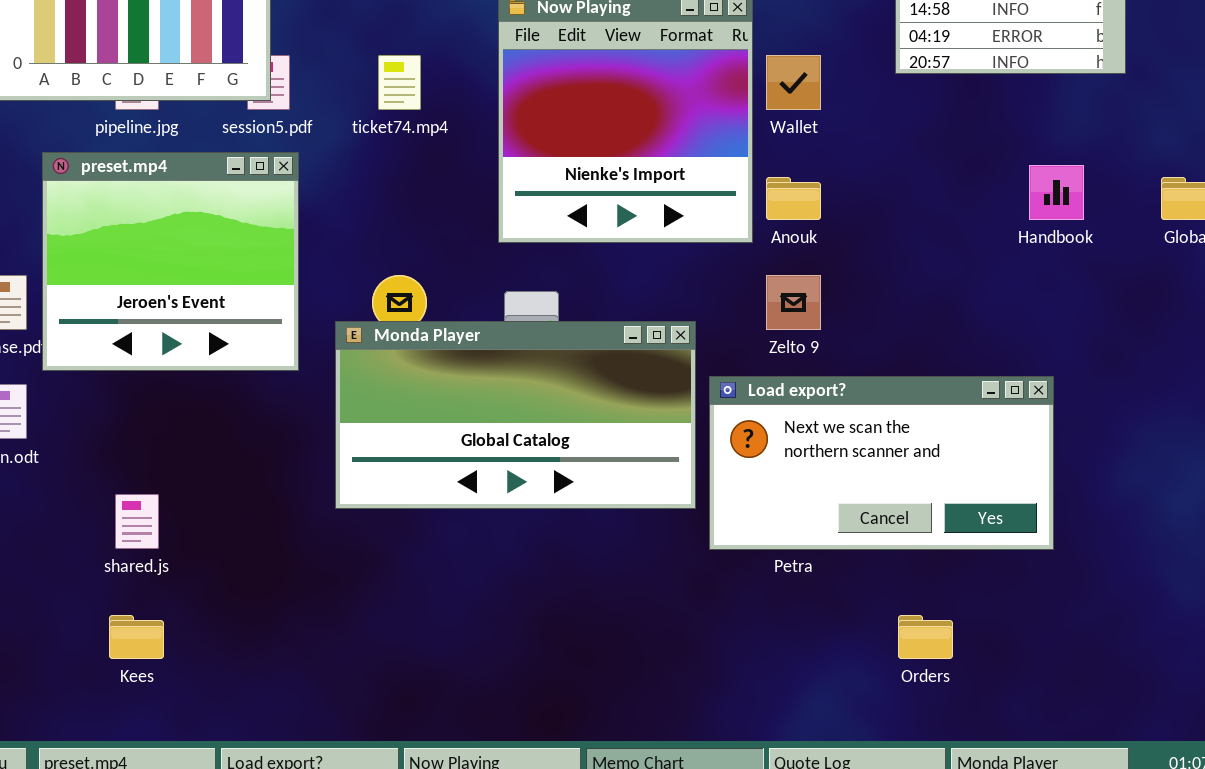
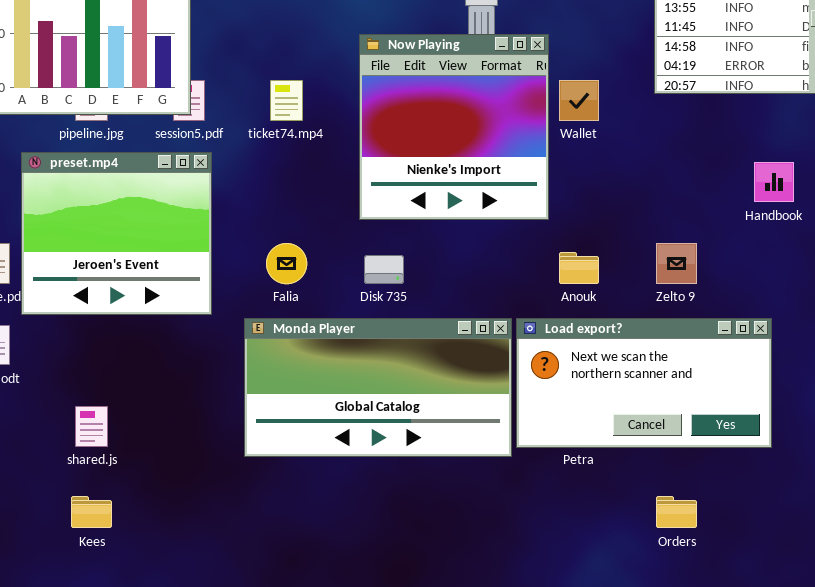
Anouk: [766,177,821,220] -> [559,252,599,284], moved
Zelto 9: [766,275,821,330] -> [656,243,697,284], moved
Monda Player: [335,321,696,509] -> [244,318,512,457], moved

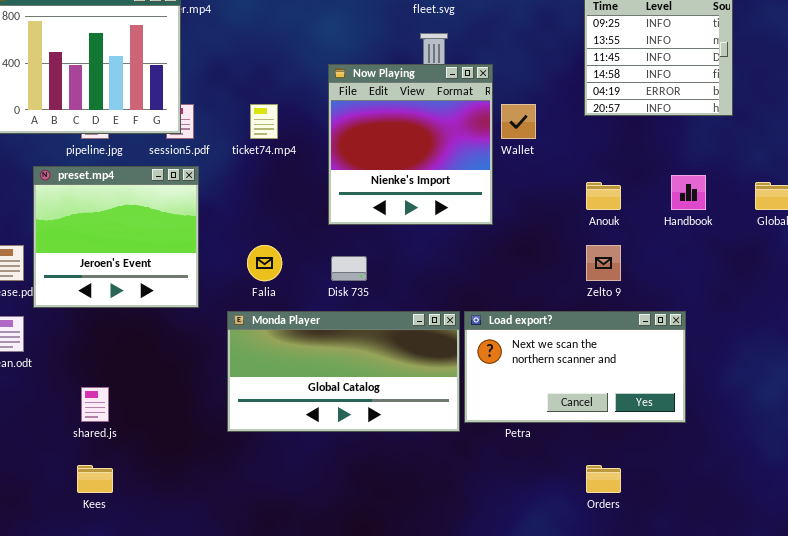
Anouk: [559,252,599,284] -> [586,182,621,210], moved

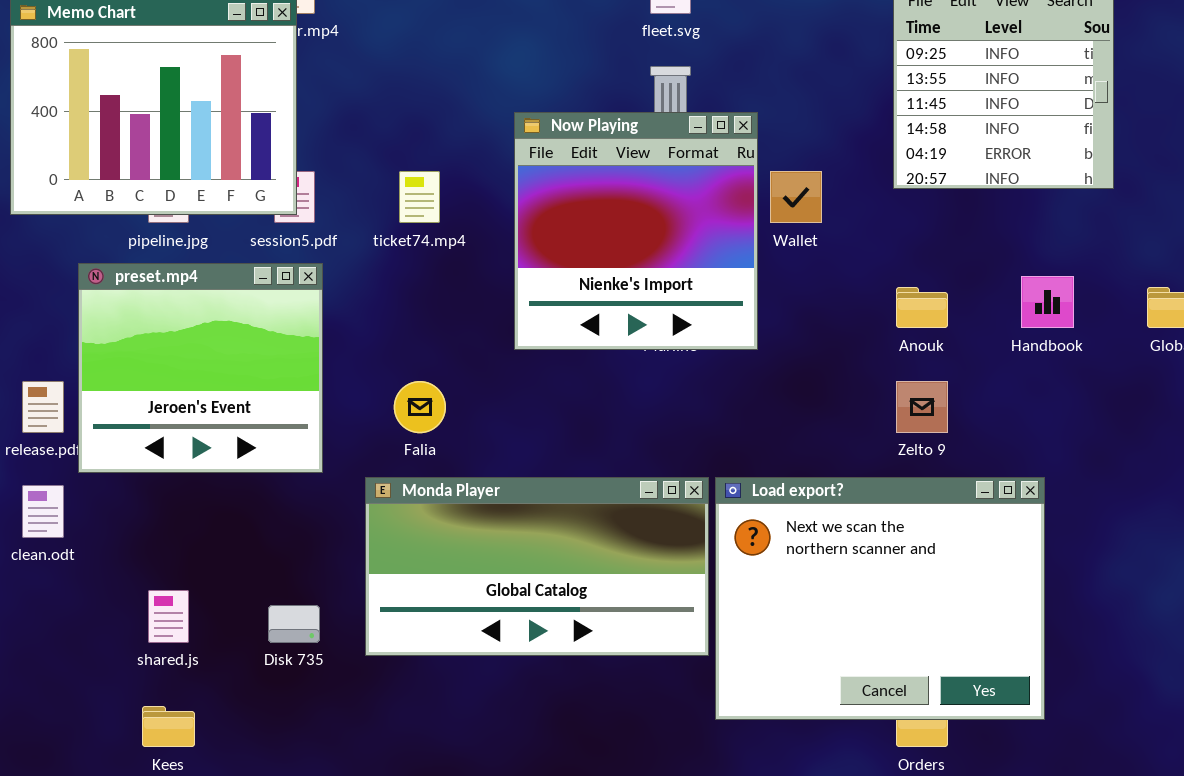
Disk 735: [331,256,367,281] -> [268,605,320,643], moved
Load export?: [464,311,686,423] -> [715,477,1045,720], resized

